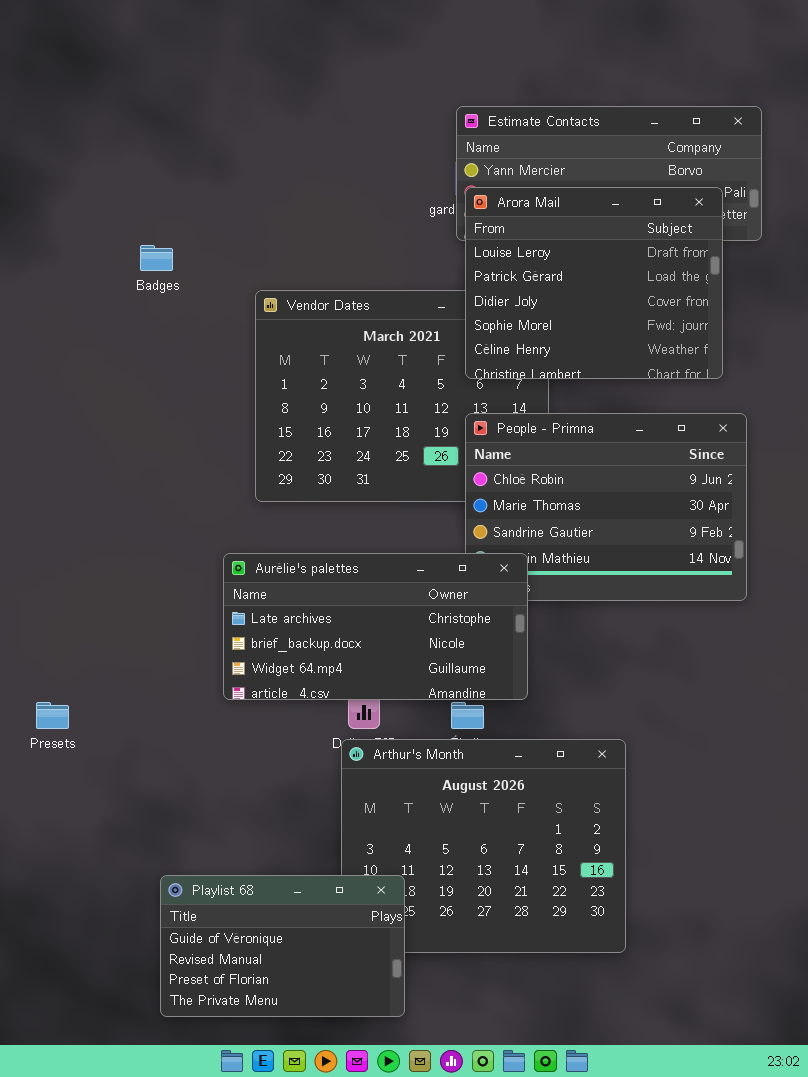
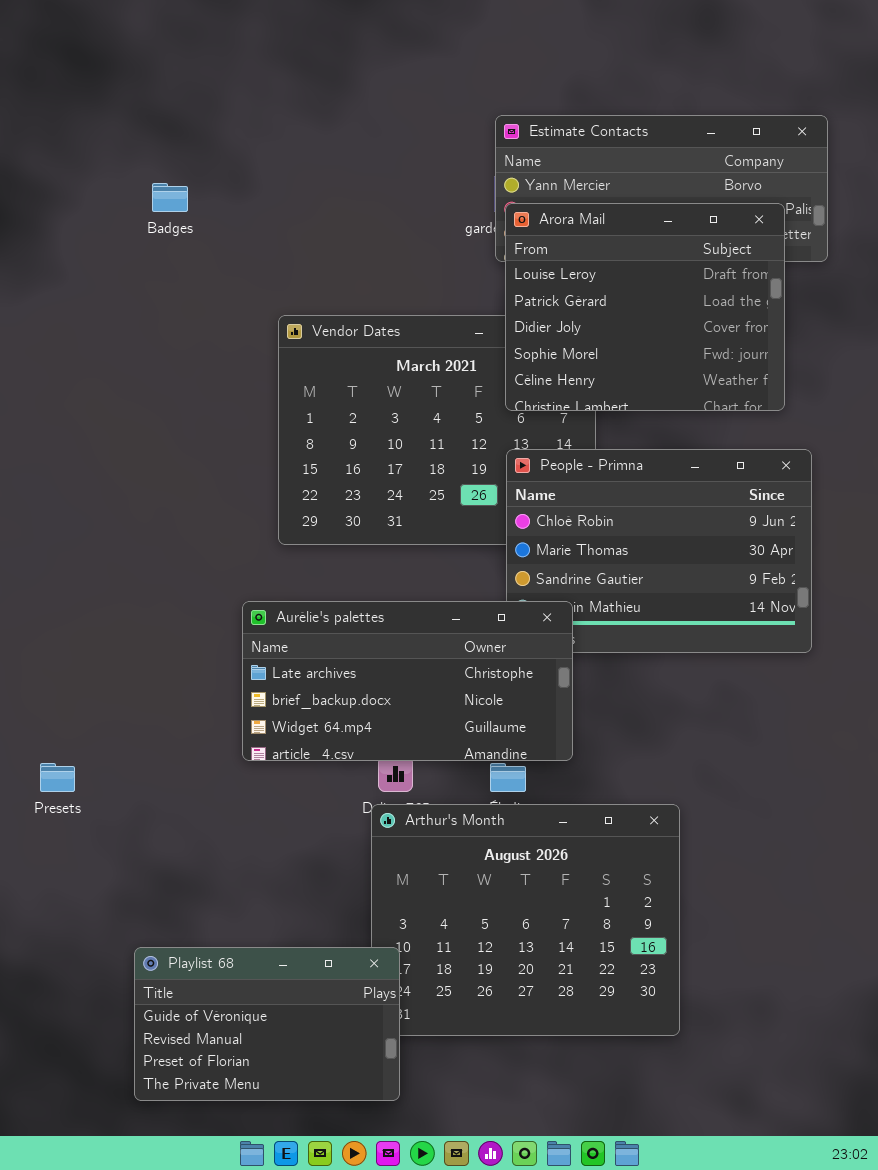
Badges: [140,245,173,271] -> [152,183,188,212], moved
Playlist 68: [160,875,405,1017] -> [134,947,400,1101], moved

